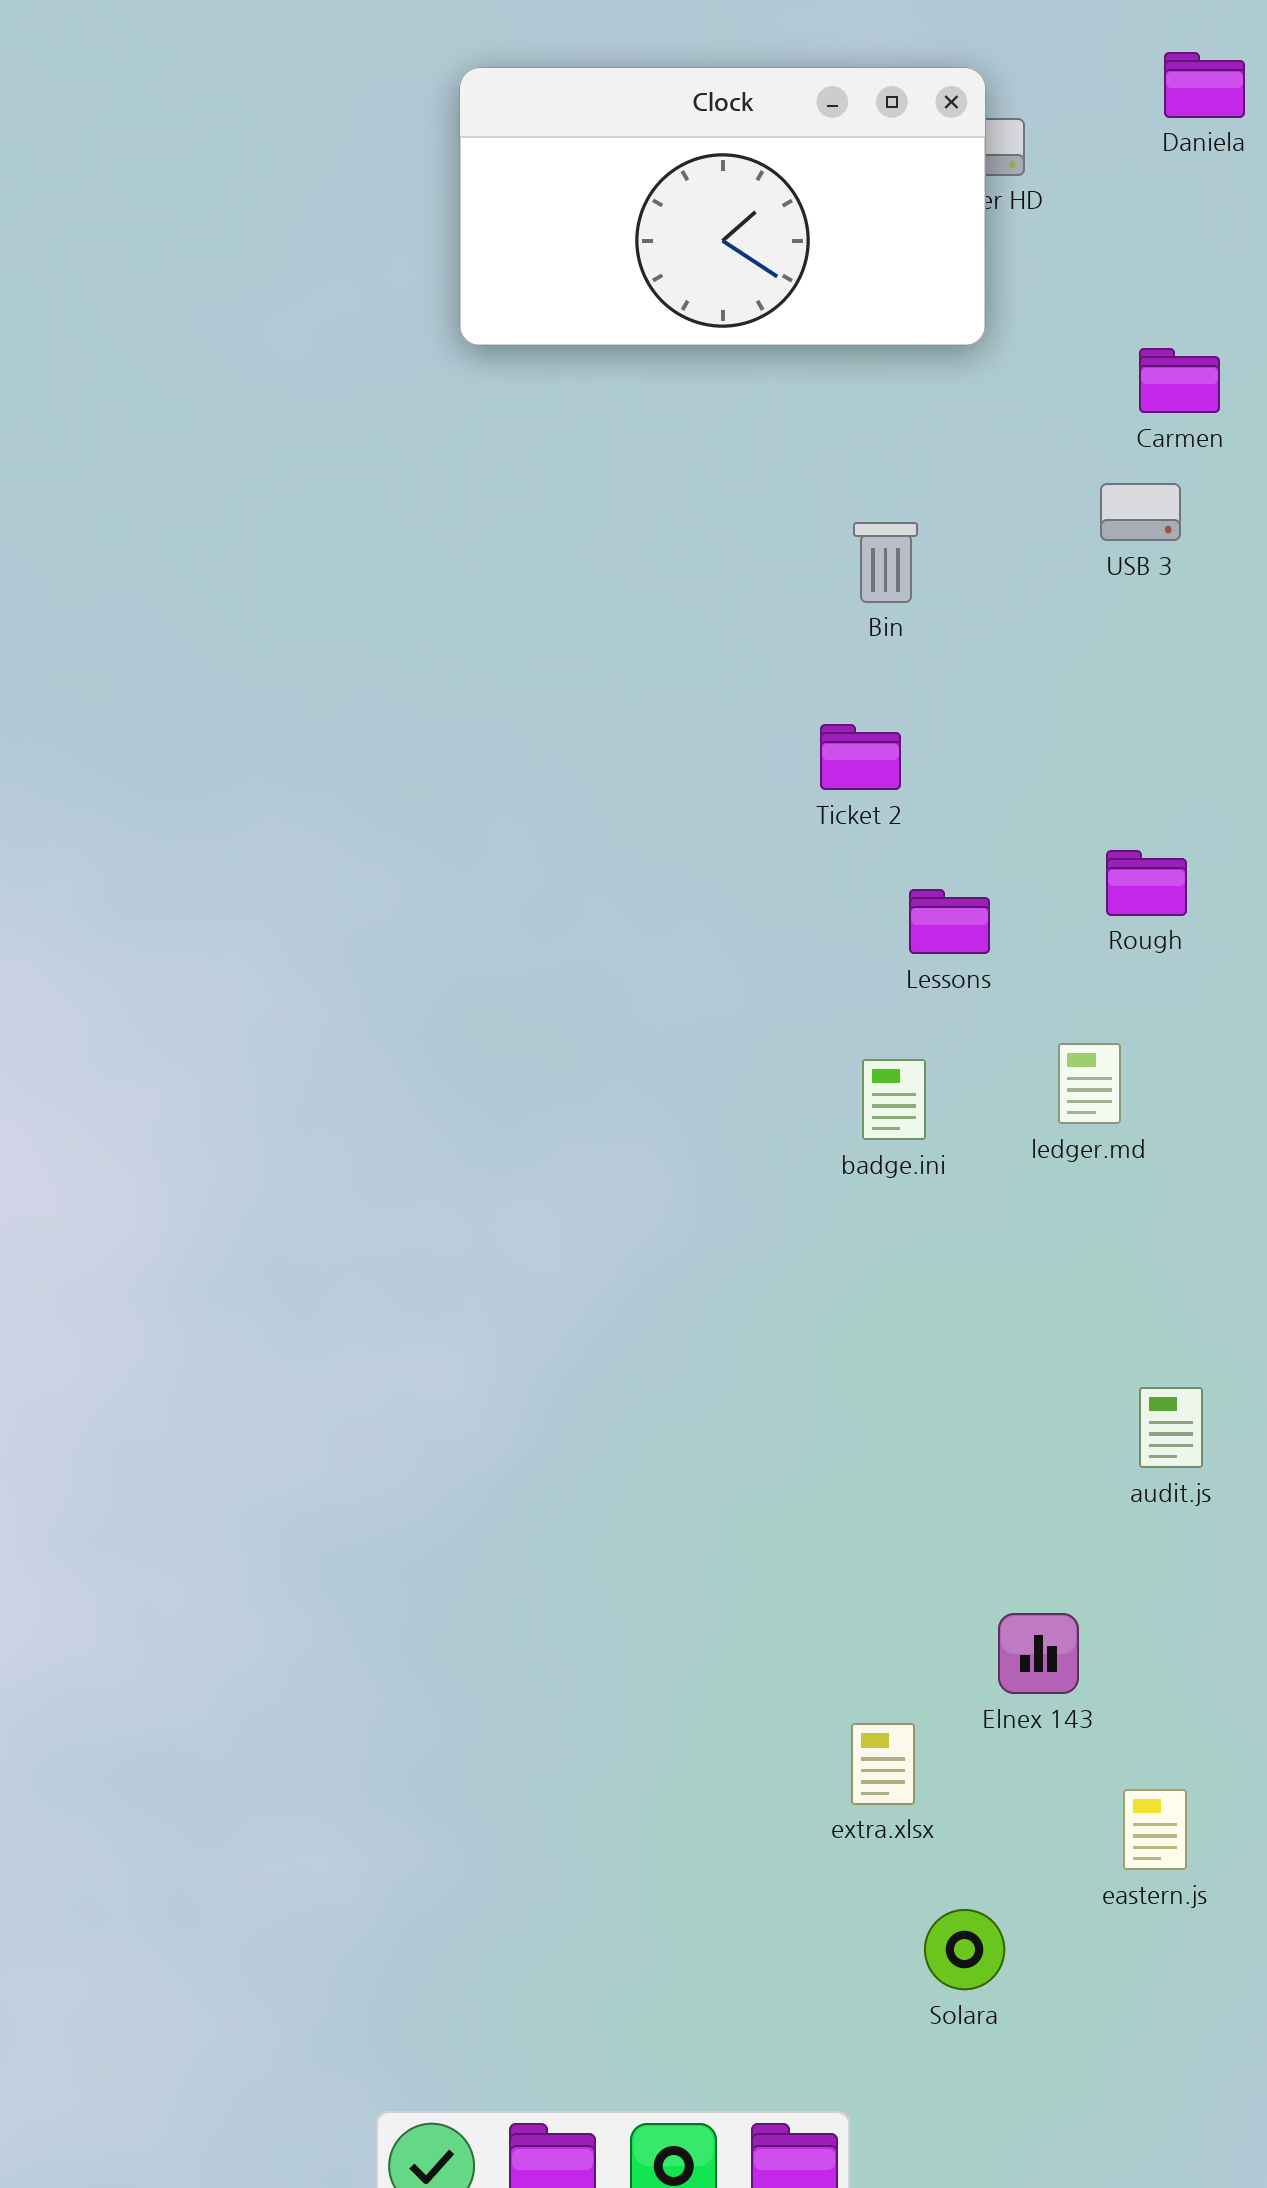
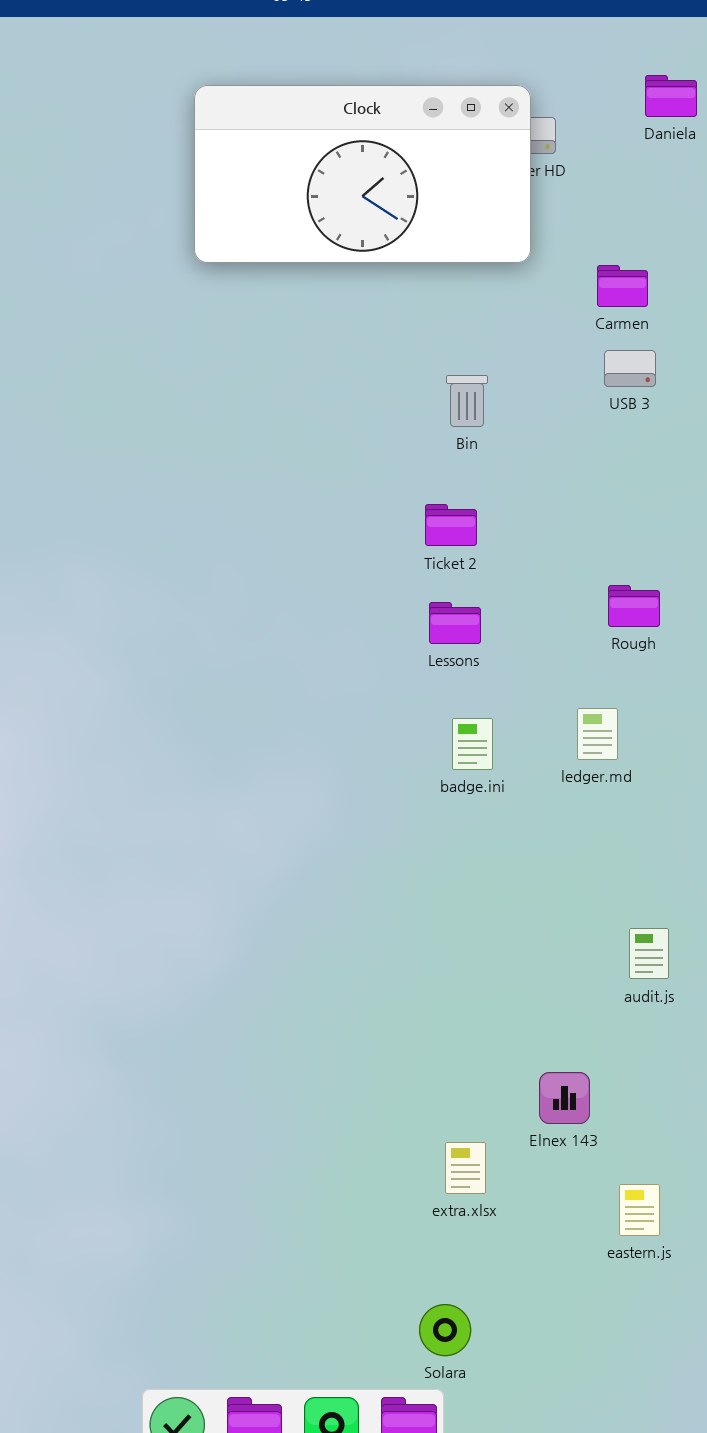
Carmen: [1139,348,1220,413] -> [597,265,648,307], moved
Lessons: [909,889,990,954] -> [429,602,481,644], moved
Solara: [924,1909,1005,1990] -> [419,1304,471,1356], moved

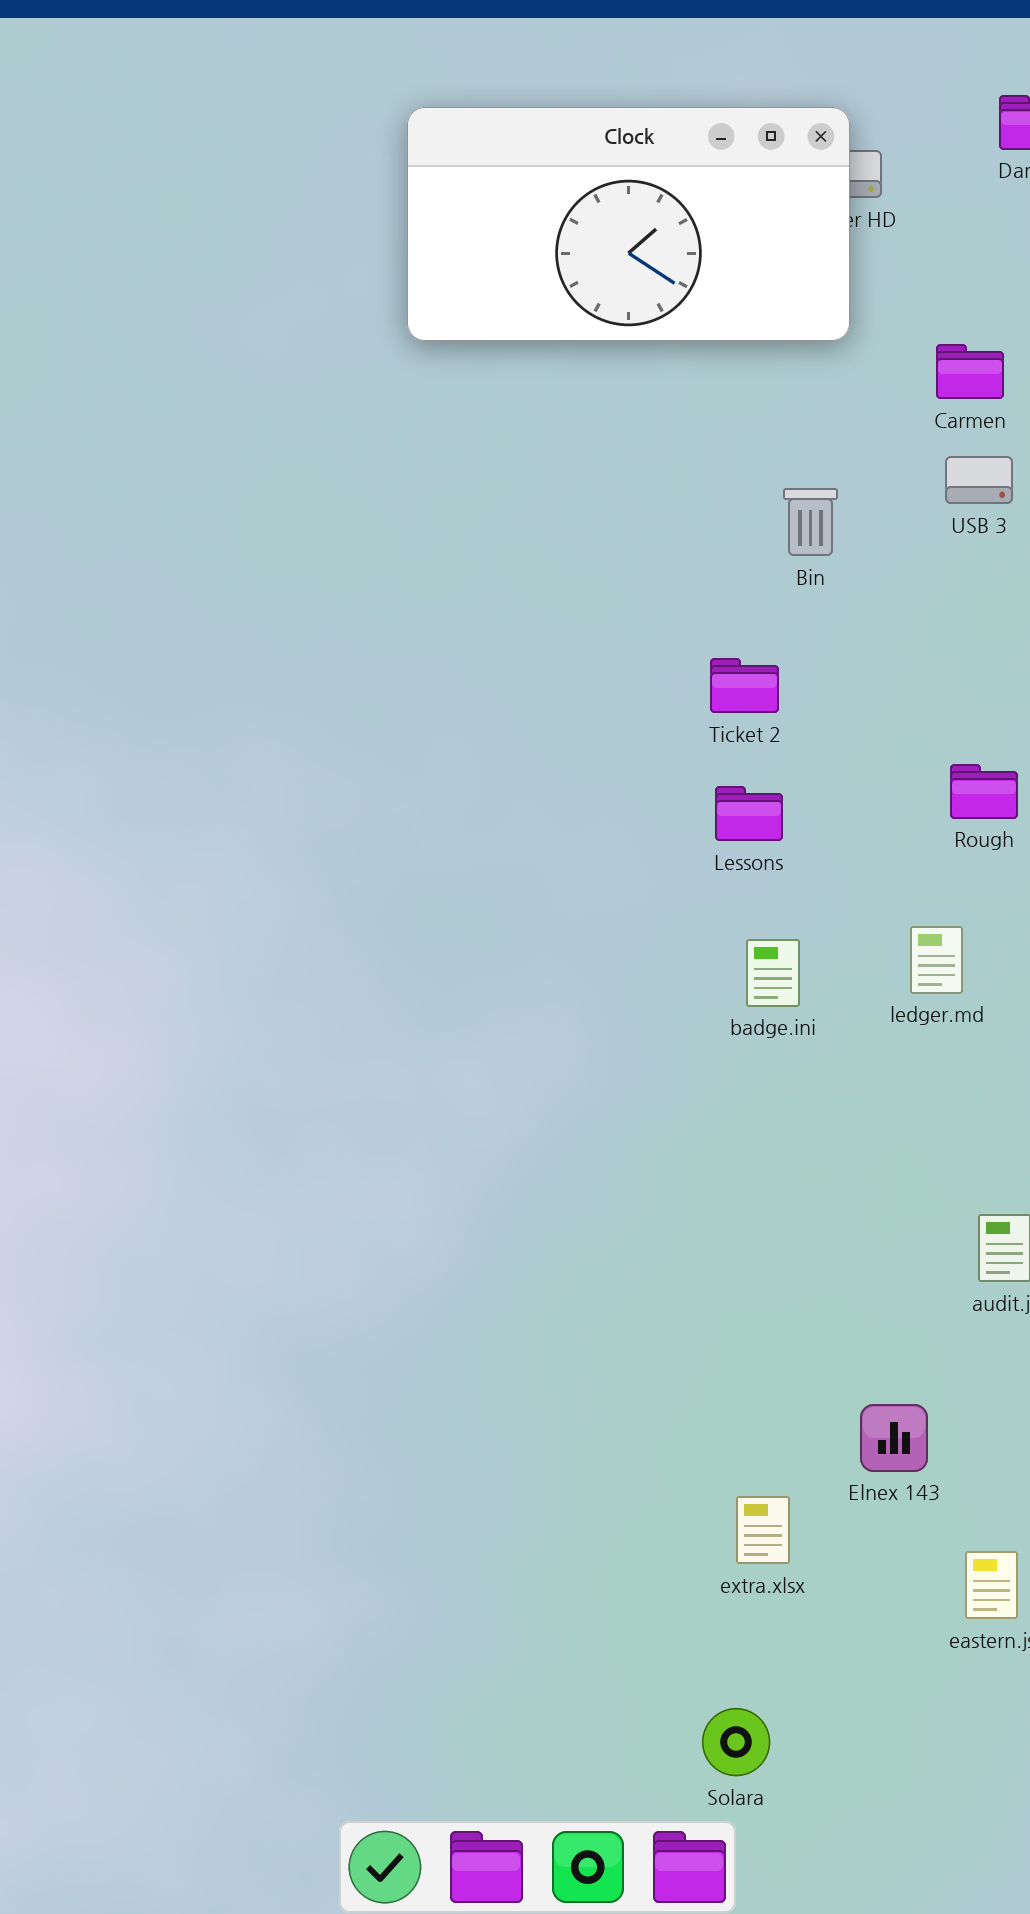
Bin: [446,375,488,427] -> [783,488,838,556], moved

